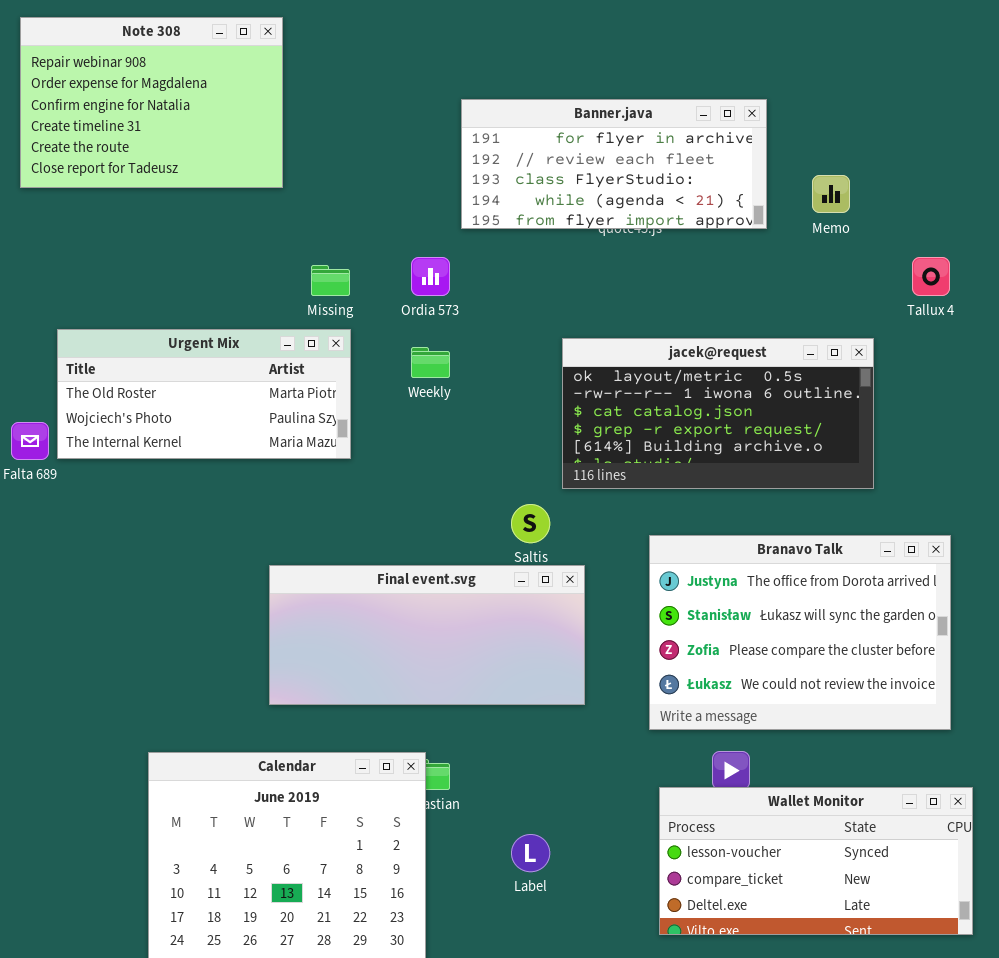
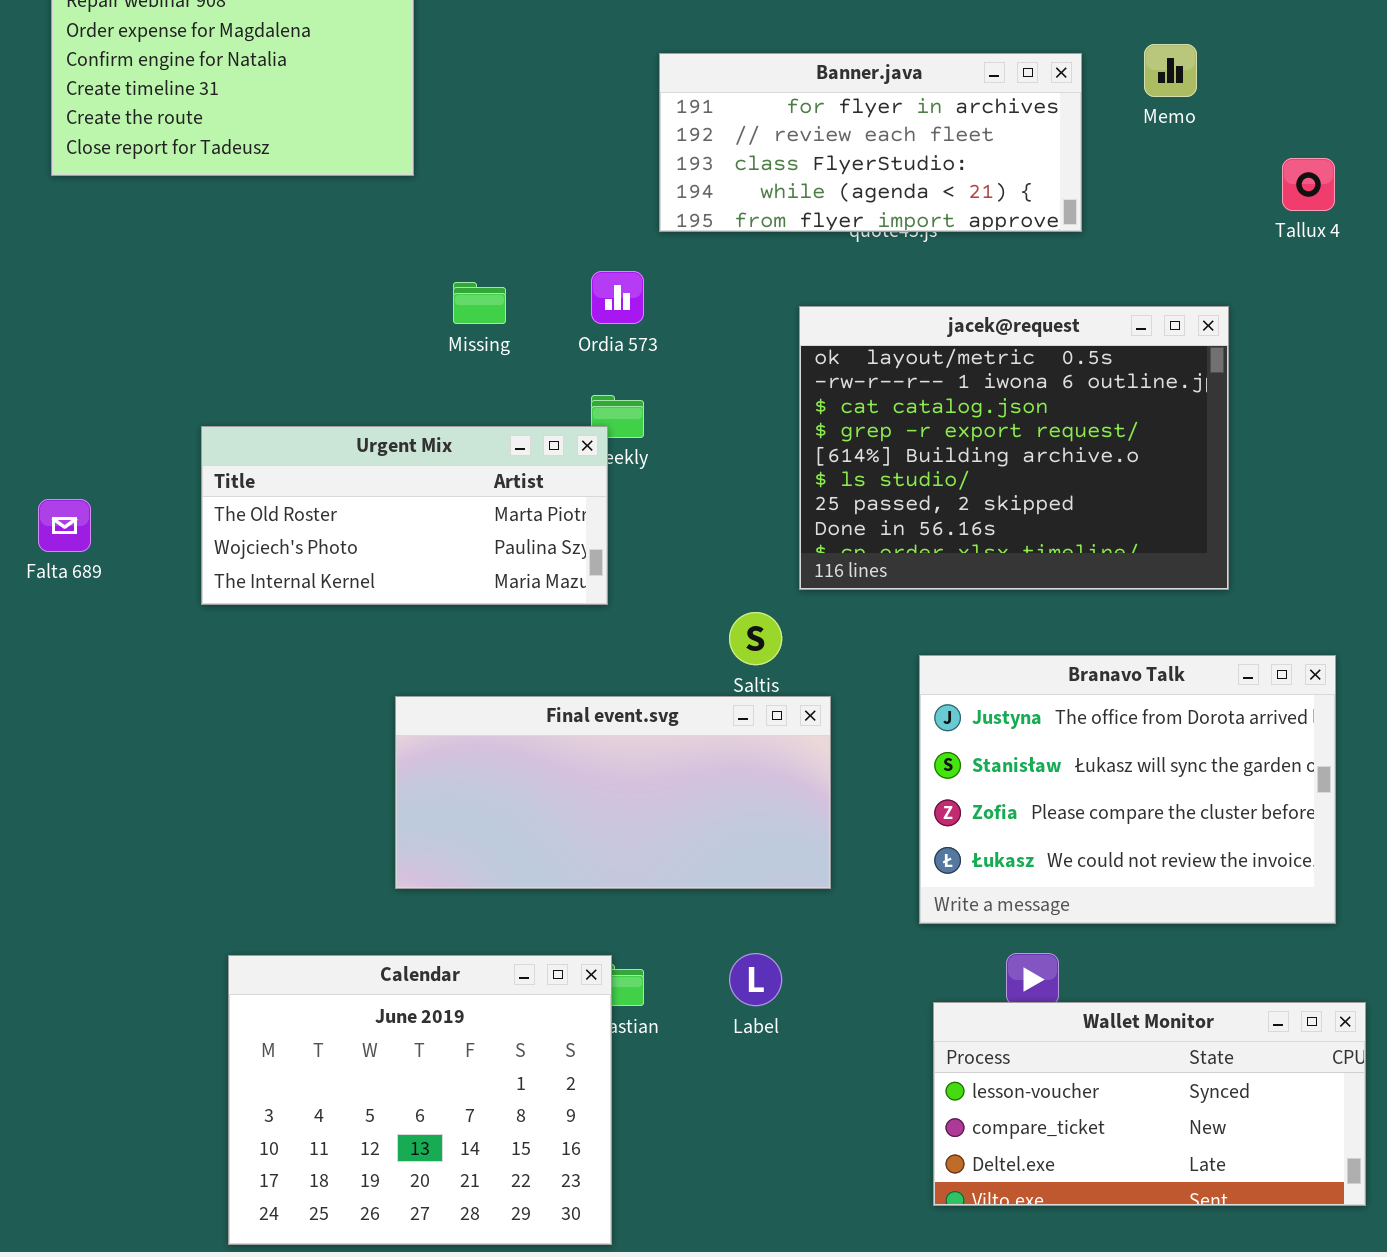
Memo: [812,175,850,213] -> [1144,44,1197,97], moved
Tallux 4: [912,257,950,296] -> [1282,158,1335,211], moved
Urgent Mix: [57,329,351,459] -> [201,426,608,605], moved
jacek@request: [562,338,874,489] -> [799,306,1229,590], resized
Label: [511,834,550,872] -> [729,953,782,1006], moved

